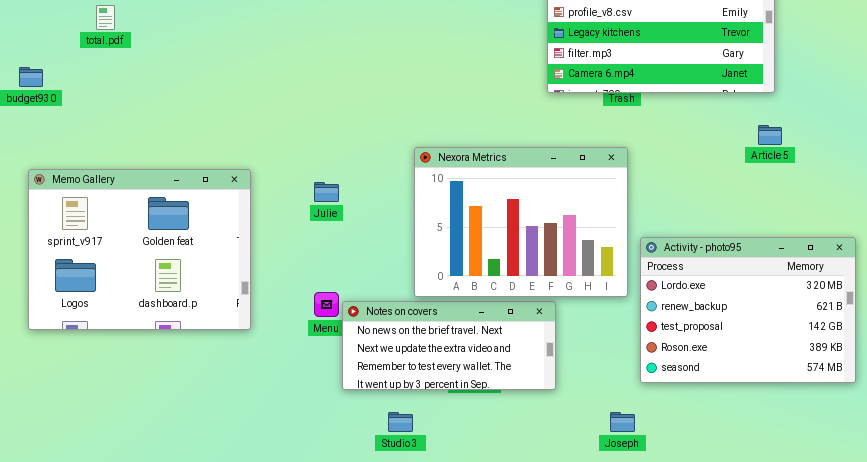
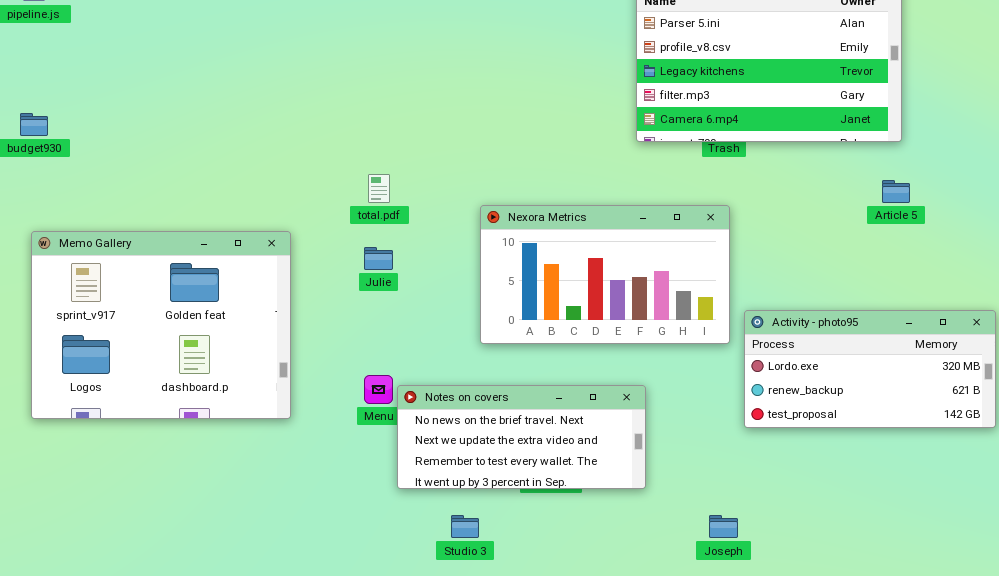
total.pdf: [96,5,115,30] -> [368,174,390,203], moved
Nexora Metrics: [414,147,628,297] -> [480,205,730,344], resized
Activity - photo95: [640,237,856,383] -> [744,310,996,428], resized

